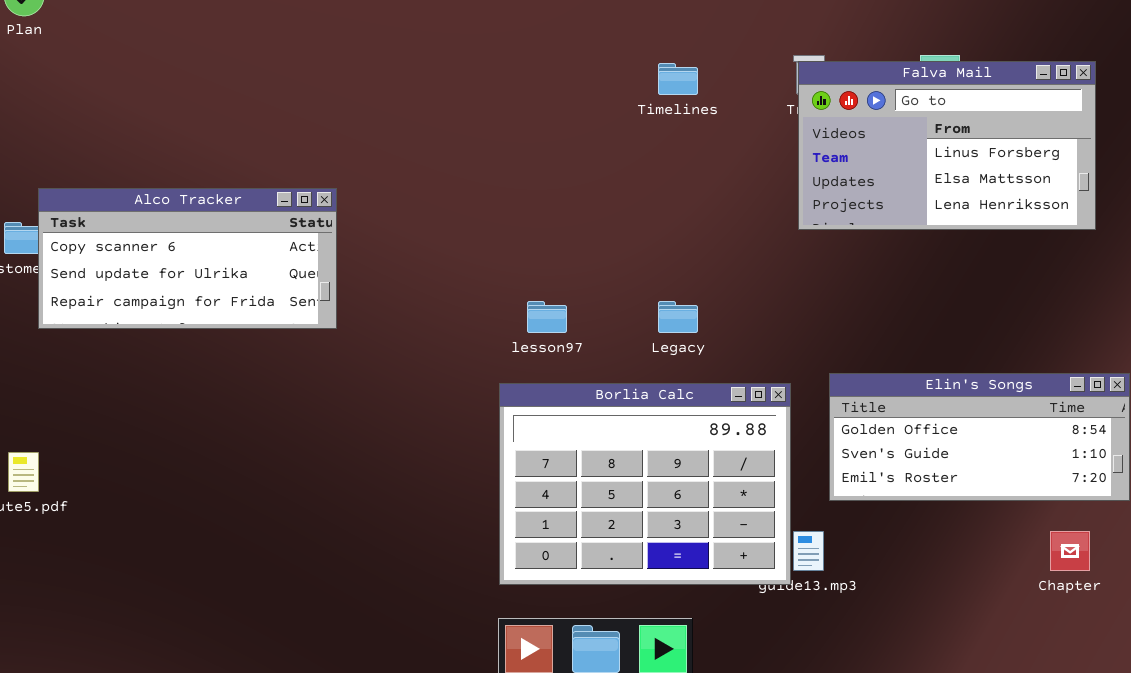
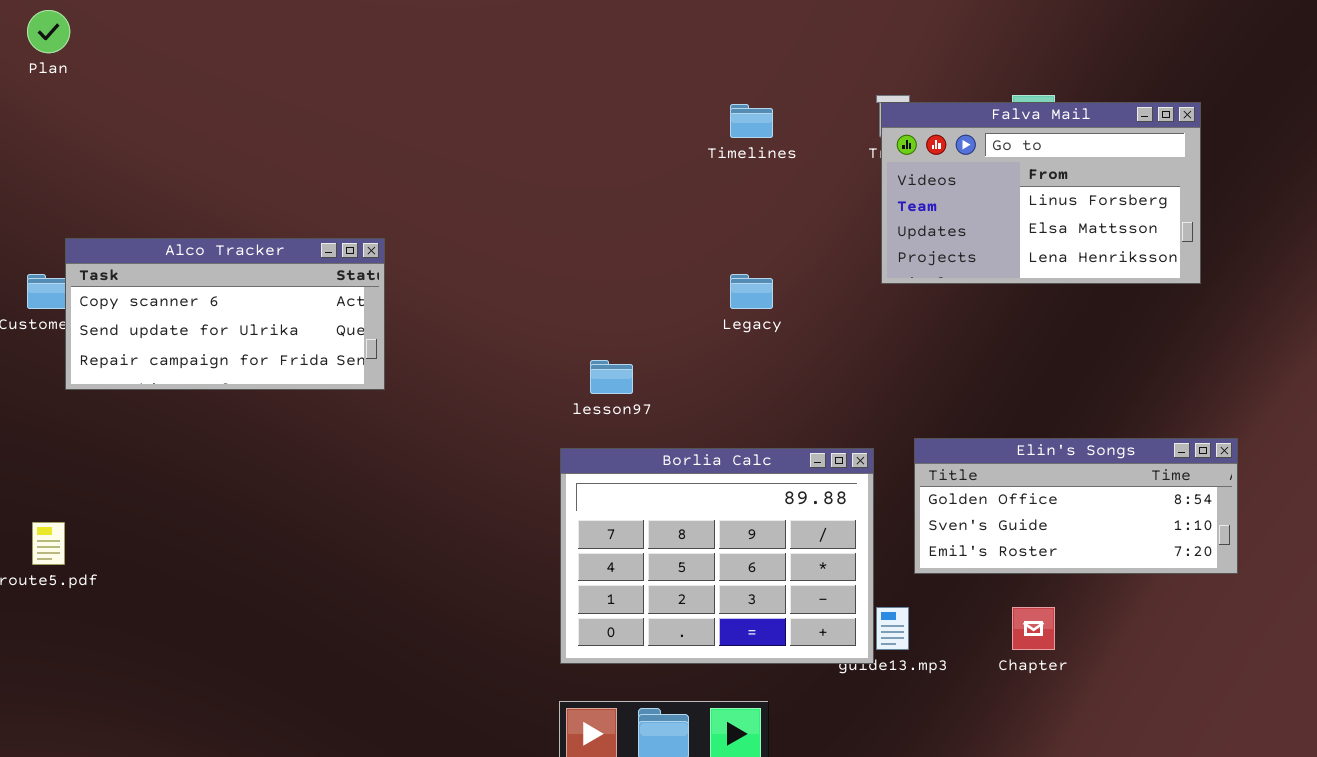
Legacy: [658,301,698,333] -> [730,274,773,309], moved
Chapter: [1050,531,1090,571] -> [1012,607,1055,650], moved

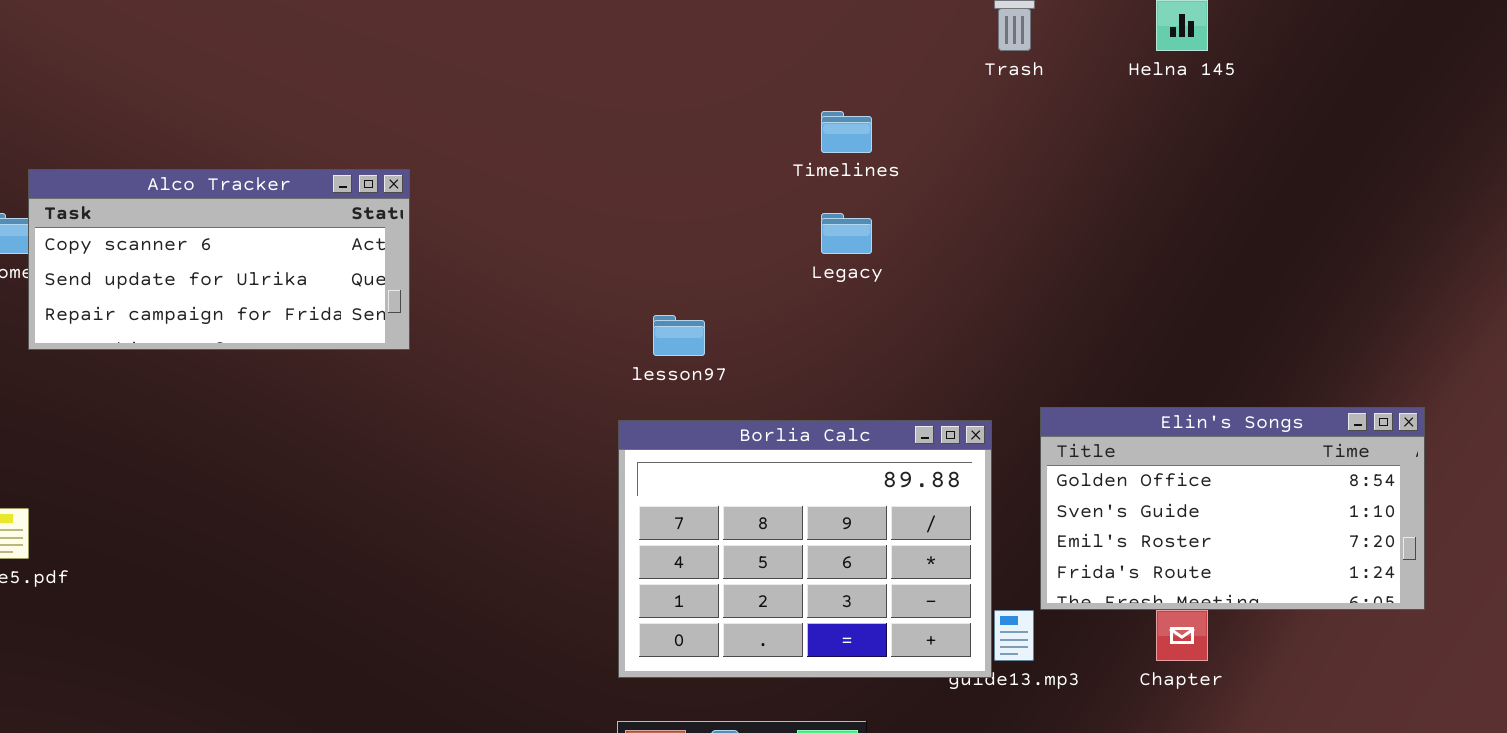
Falva Mail: [881,102,1201,284] -> none, closed
Timelines: [730,104,773,138] -> [821,111,872,153], moved
Elin's Songs: [914,438,1238,574] -> [1040,407,1425,610], resized

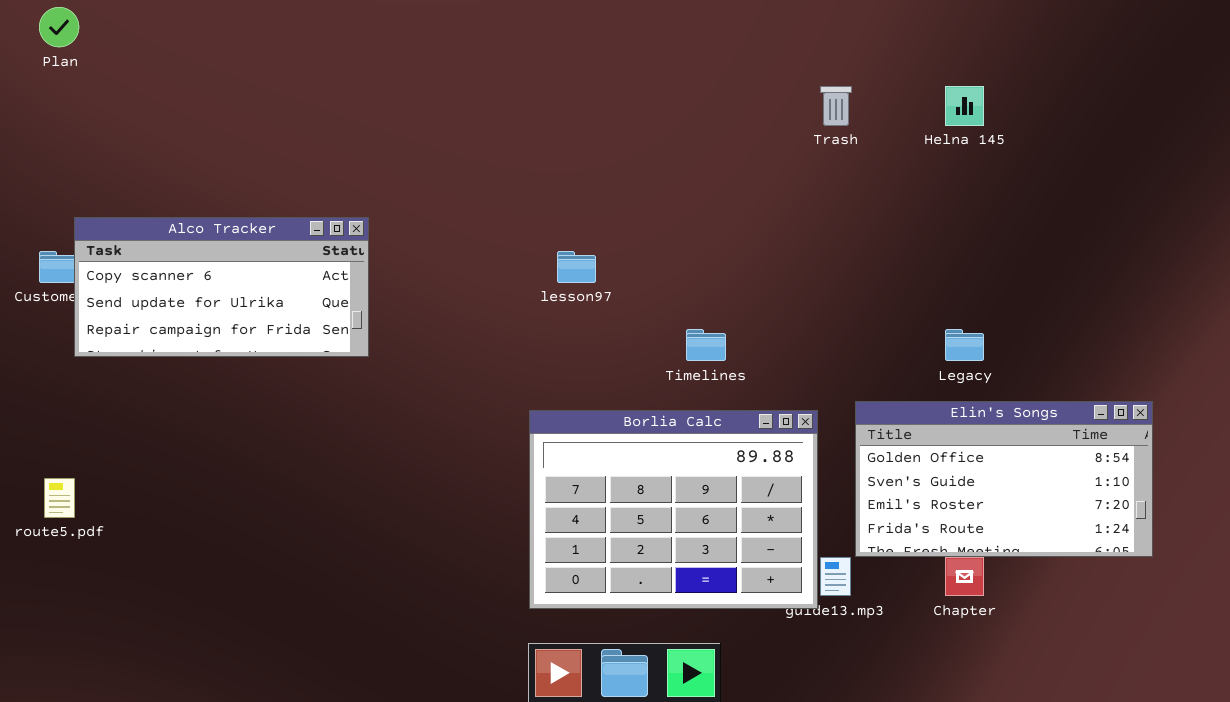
Timelines: [821,111,872,153] -> [686,329,726,361], moved
Legacy: [821,213,872,254] -> [945,329,984,361], moved
lesson97: [653,315,705,356] -> [557,251,596,283], moved

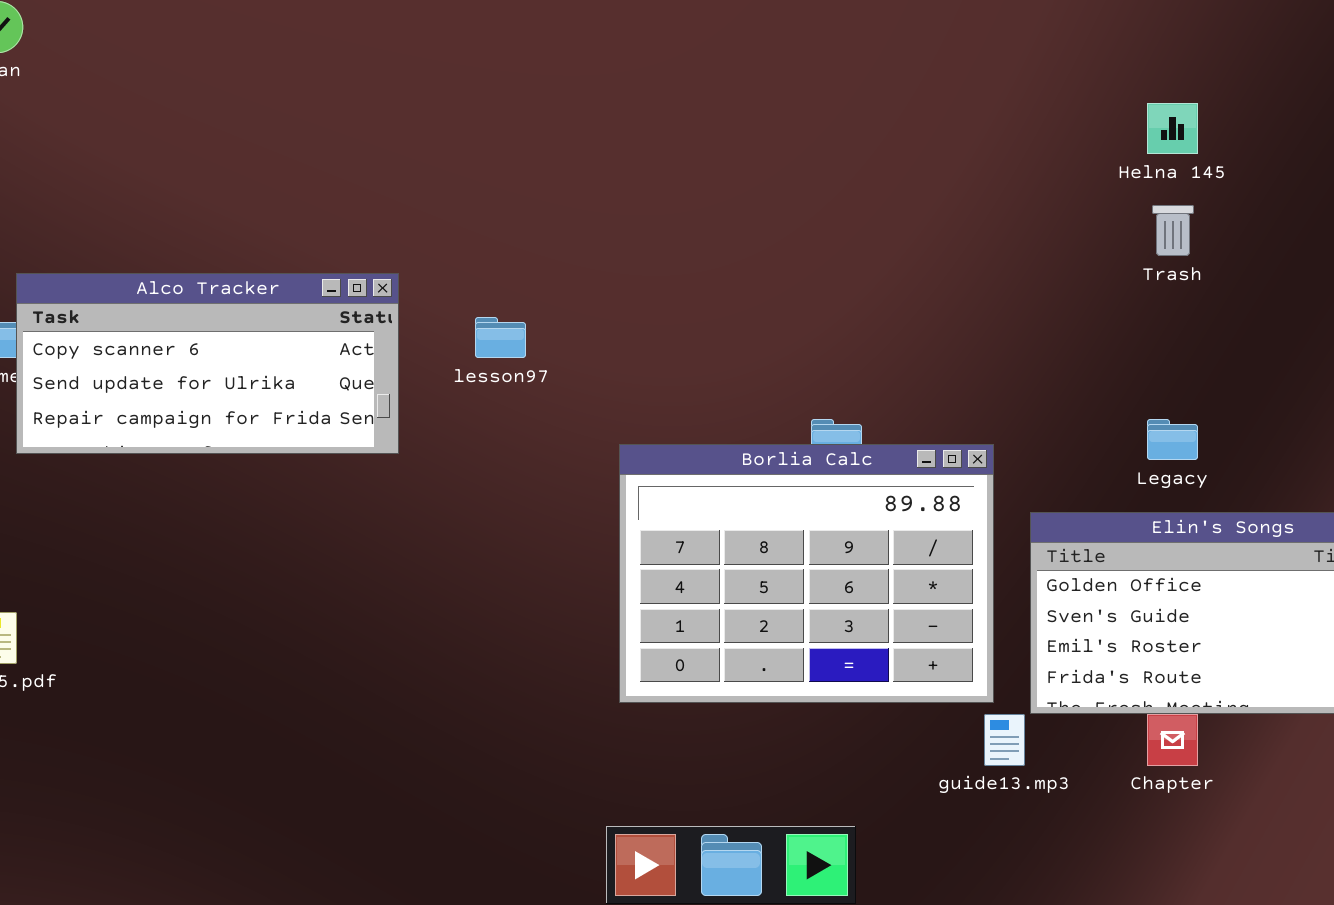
Trash: [820,86,852,126] -> [1152,205,1194,256], moved
lesson97: [557,251,596,283] -> [475,317,526,358], moved
Borlia Calc: [529,410,818,609] -> [619,444,994,703], moved

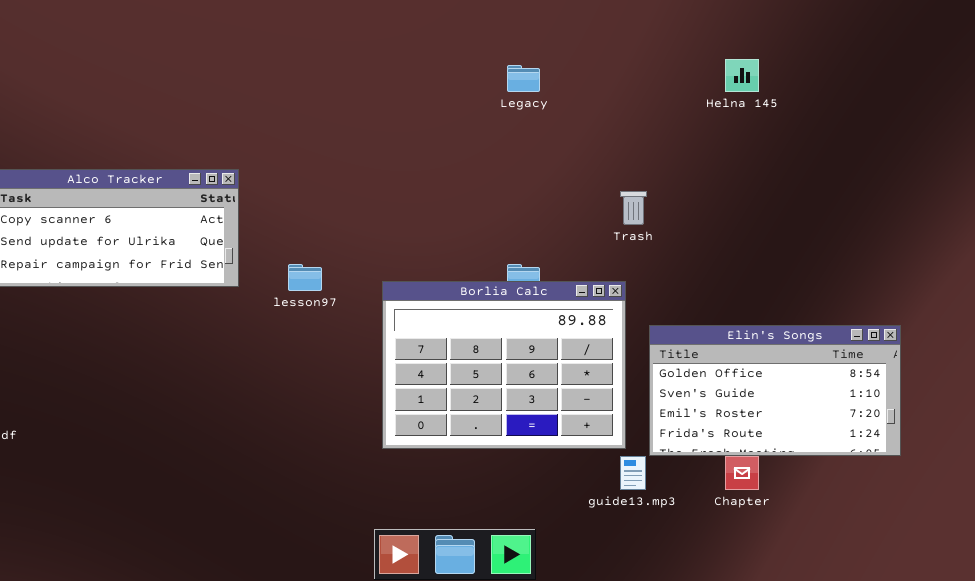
Trash: [1152,205,1194,256] -> [620,191,647,225], moved
lesson97: [475,317,526,358] -> [288,264,322,291], moved
Legacy: [1147,419,1198,460] -> [507,65,540,92], moved

